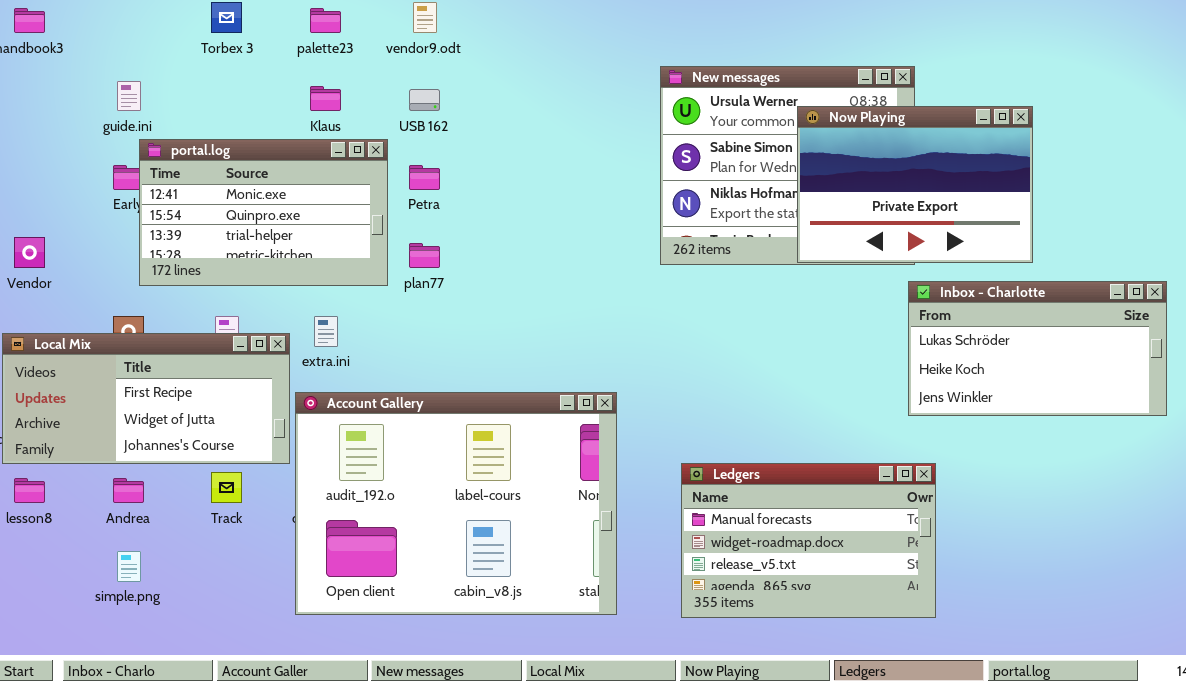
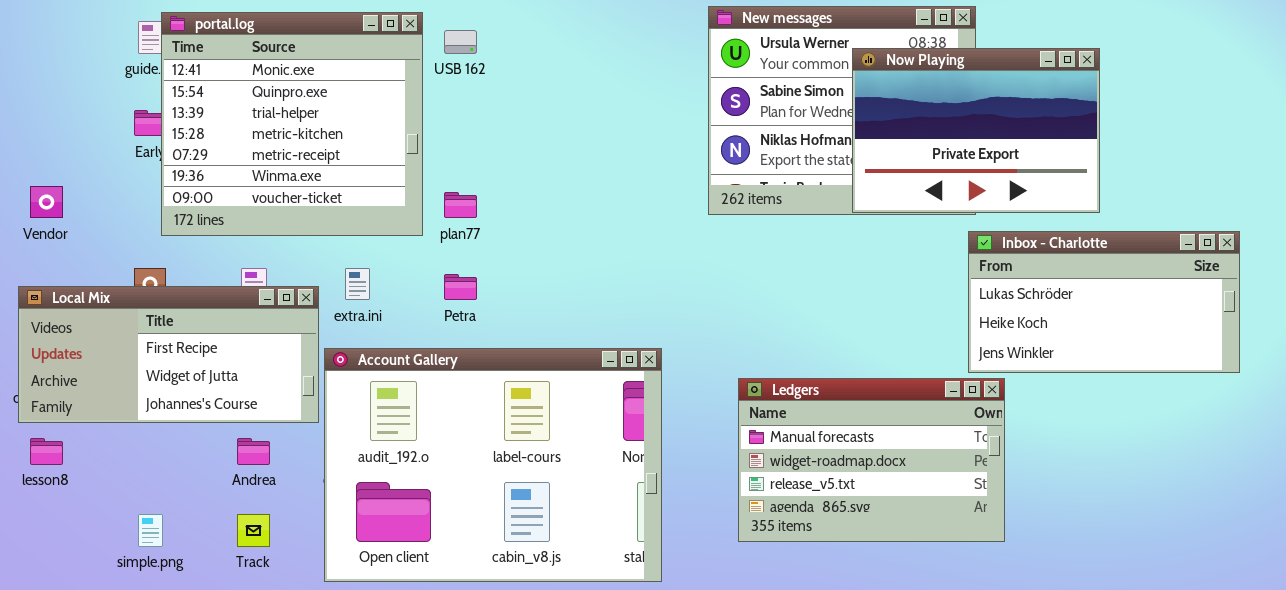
portal.log: [139,139,388,286] -> [161,12,423,236], resized
Petra: [409,165,440,190] -> [444,274,477,300], moved
Ledgers: [681,463,936,618] -> [738,378,1005,542], moved
Track: [211,472,242,503] -> [237,514,270,547], moved
Andrea: [113,478,144,503] -> [237,438,270,465], moved

